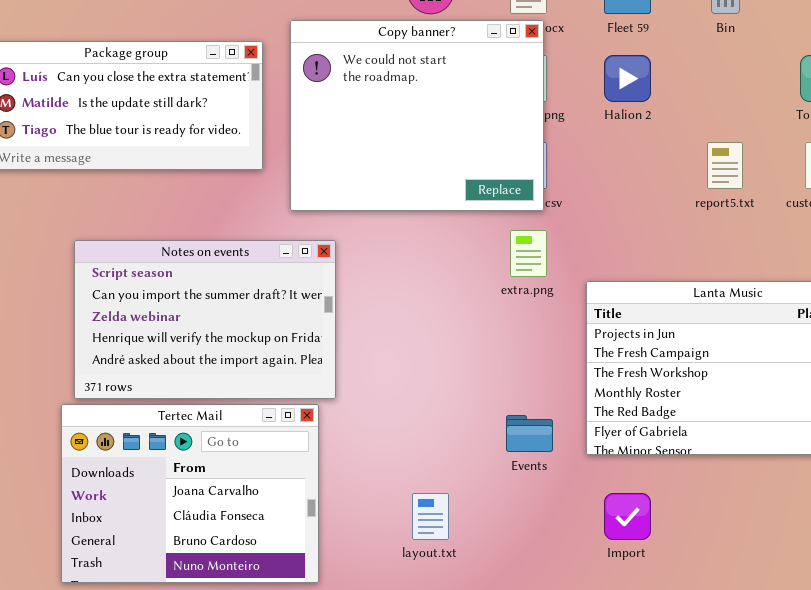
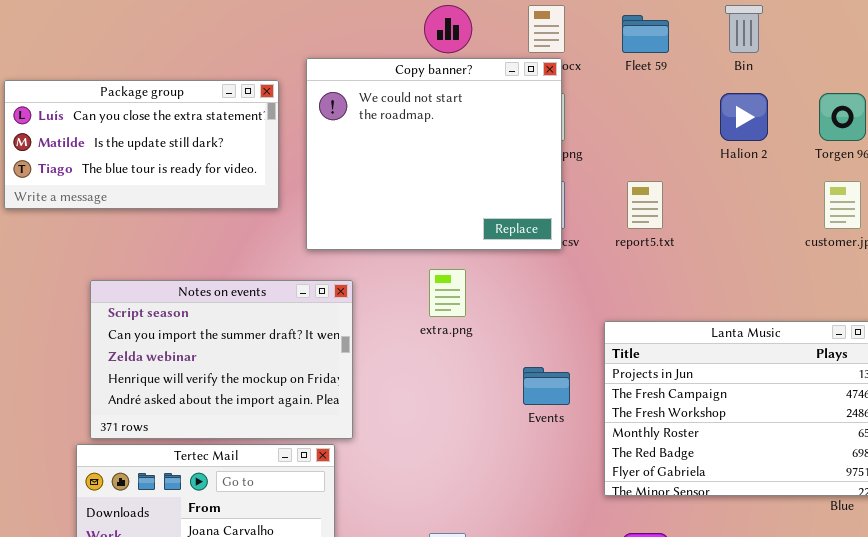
Halion 2: [604,55,651,102] -> [720,93,768,141], moved
report5.txt: [707,142,743,189] -> [627,181,663,229], moved
extra.png: [510,230,547,277] -> [429,269,466,317], moved
Events: [506,415,553,452] -> [523,367,570,405], moved

